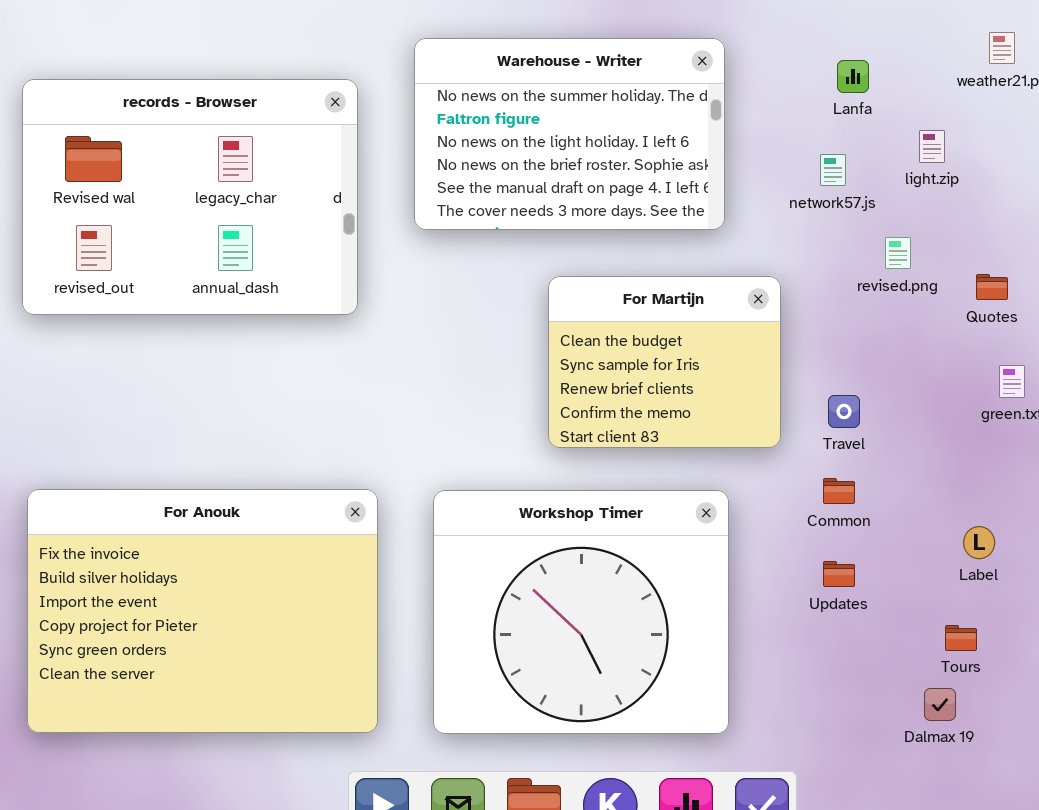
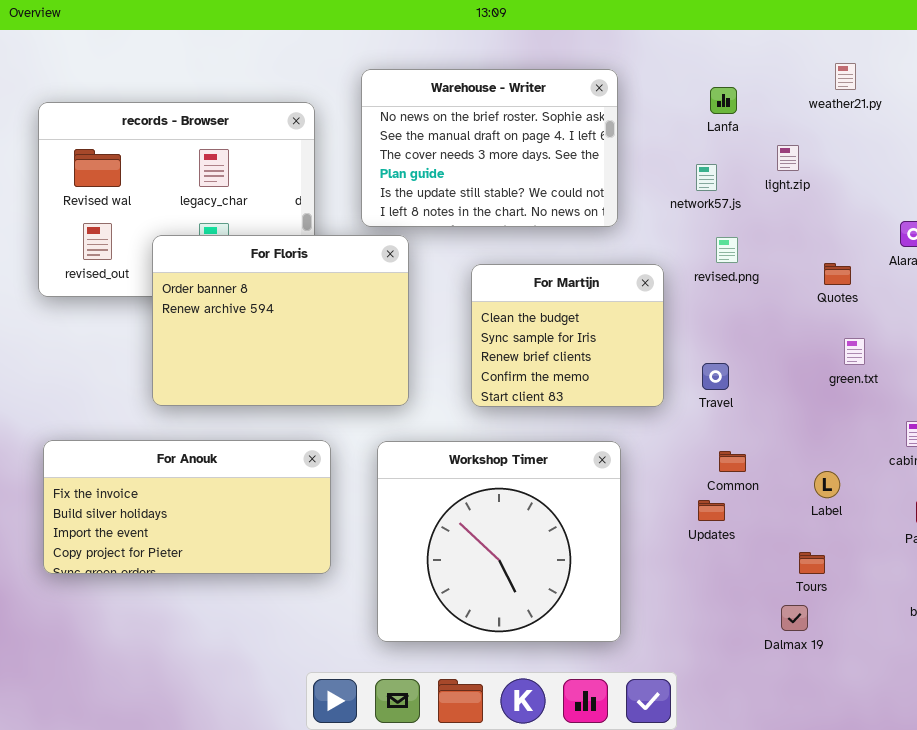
Warehouse - Writer: [414,38,725,230] -> [361,69,618,227], scrolled down 3 rows
revised.png: [885,237,911,269] -> [716,237,738,263], moved
For Floris: none -> [152,235,409,406], opened
Common: [823,478,855,504] -> [719,451,746,472], moved
For Anouk: [27,489,378,733] -> [43,440,331,574], resized

